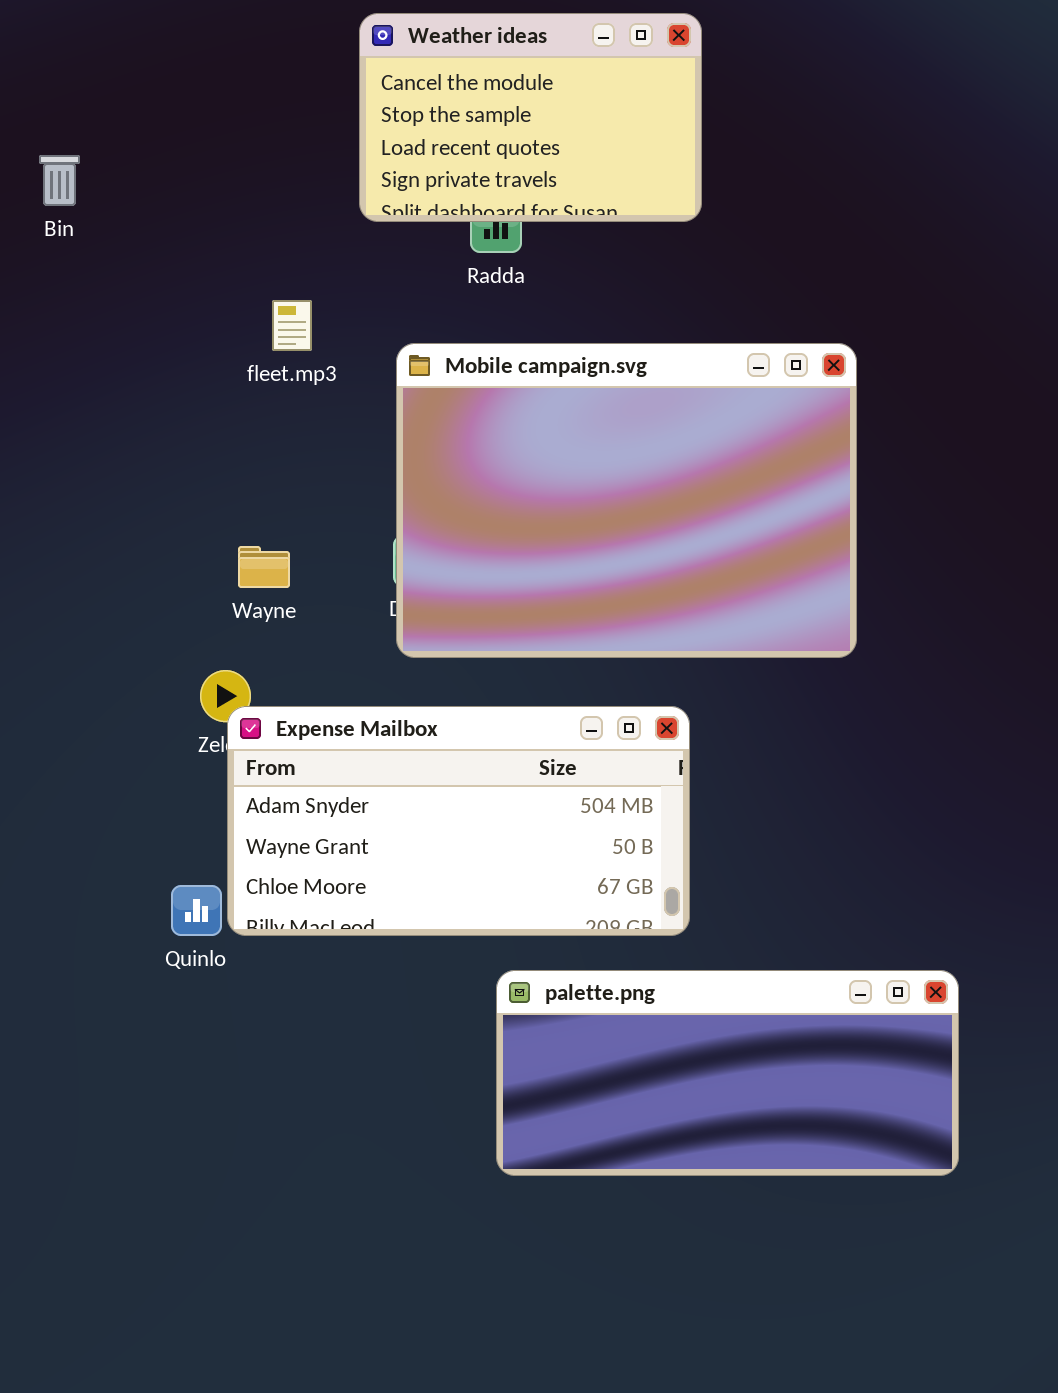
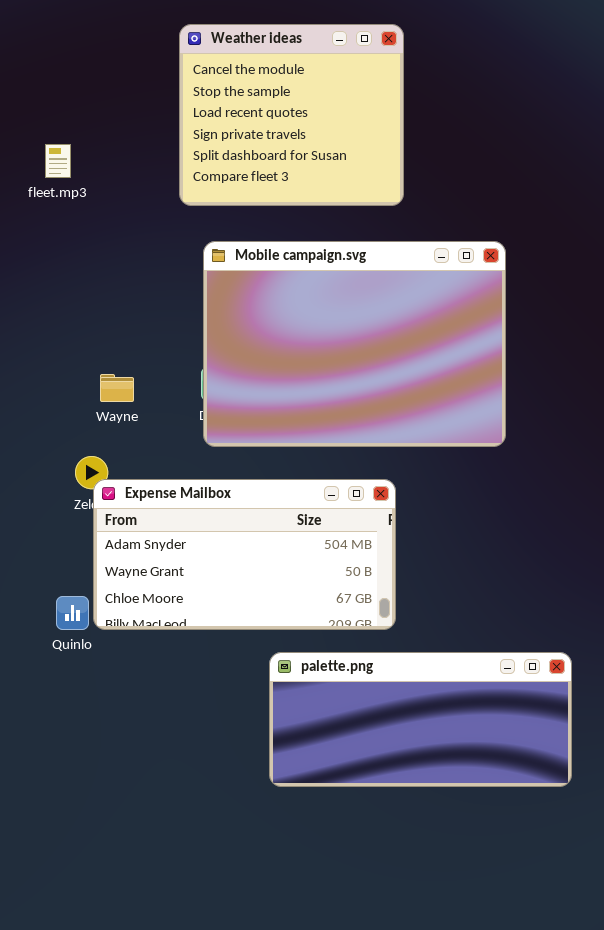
Weather ideas: [359,13,702,222] -> [179,24,404,206], resized
fleet.mp3: [272,300,312,351] -> [45,144,71,178], moved

